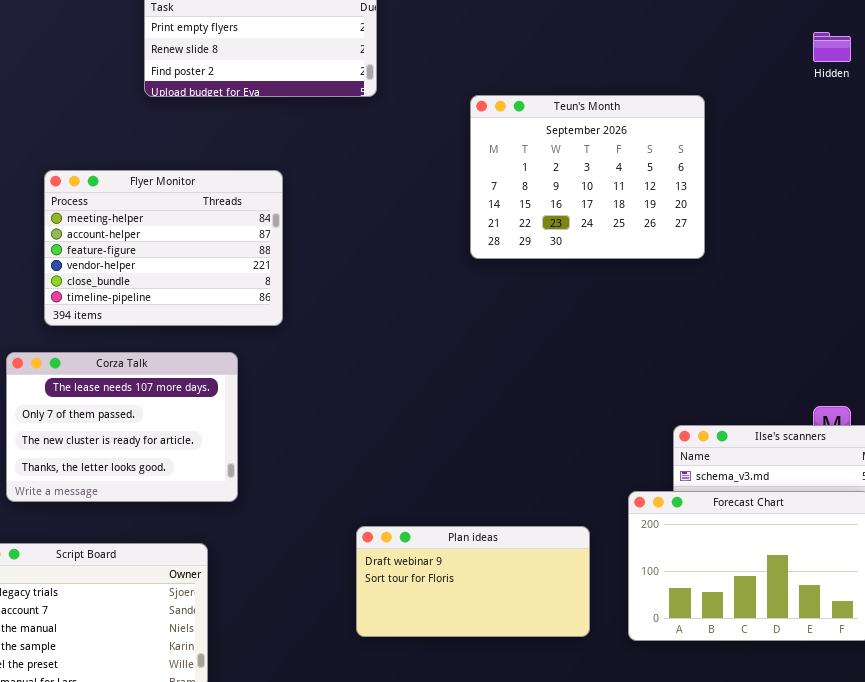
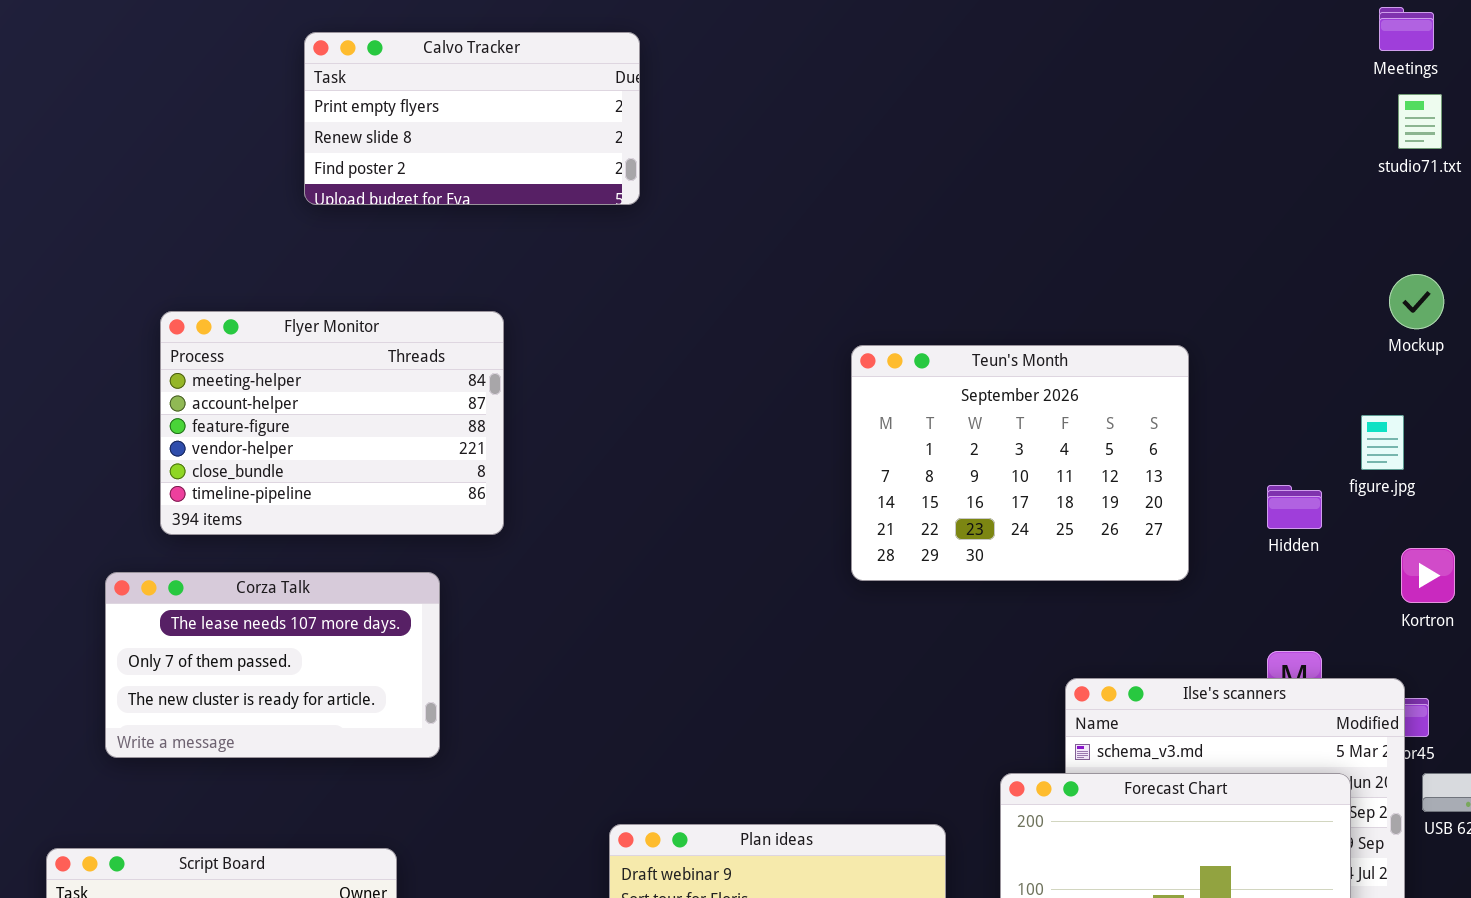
Hidden: [813,32,851,62] -> [1267,485,1322,529], moved
Teun's Month: [470,95,705,259] -> [851,345,1189,581], moved
Corza Talk: [6,352,238,502] -> [105,572,440,758], resized

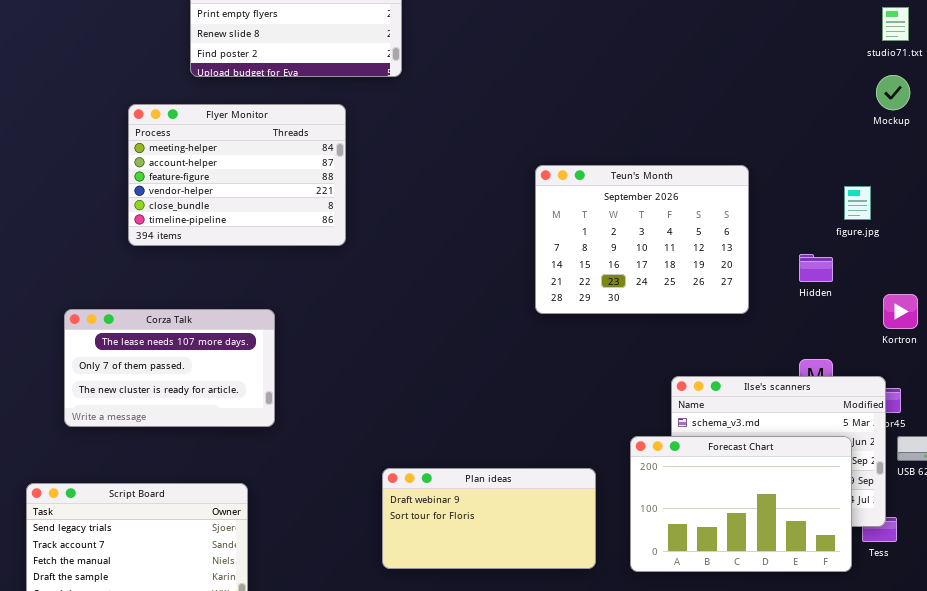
Mockup: [1389,274,1444,329] -> [876,75,910,110], moved
Flyer Monitor: [160,311,504,535] -> [128,104,346,246], moved
figure.jpg: [1361,415,1404,470] -> [844,186,871,220], moved

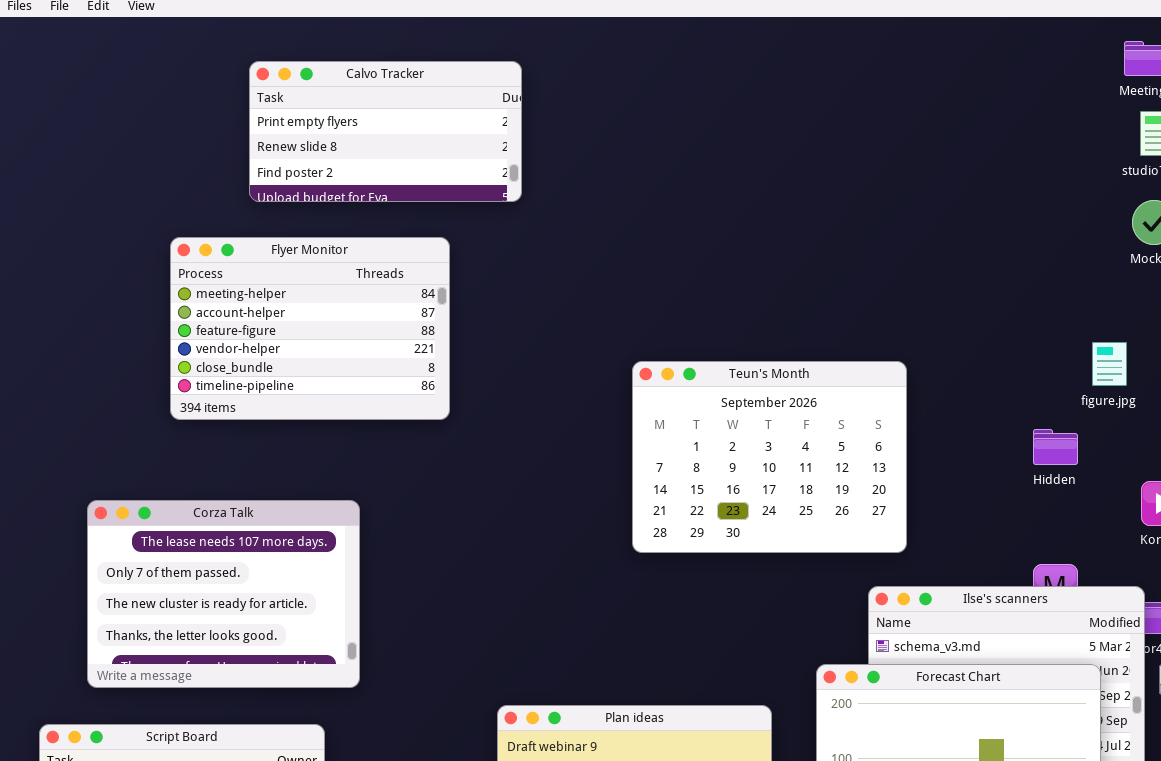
Teun's Month: [535,165,749,314] -> [632,361,907,553], moved
Corza Talk: [64,309,275,427] -> [87,500,360,688], resized

